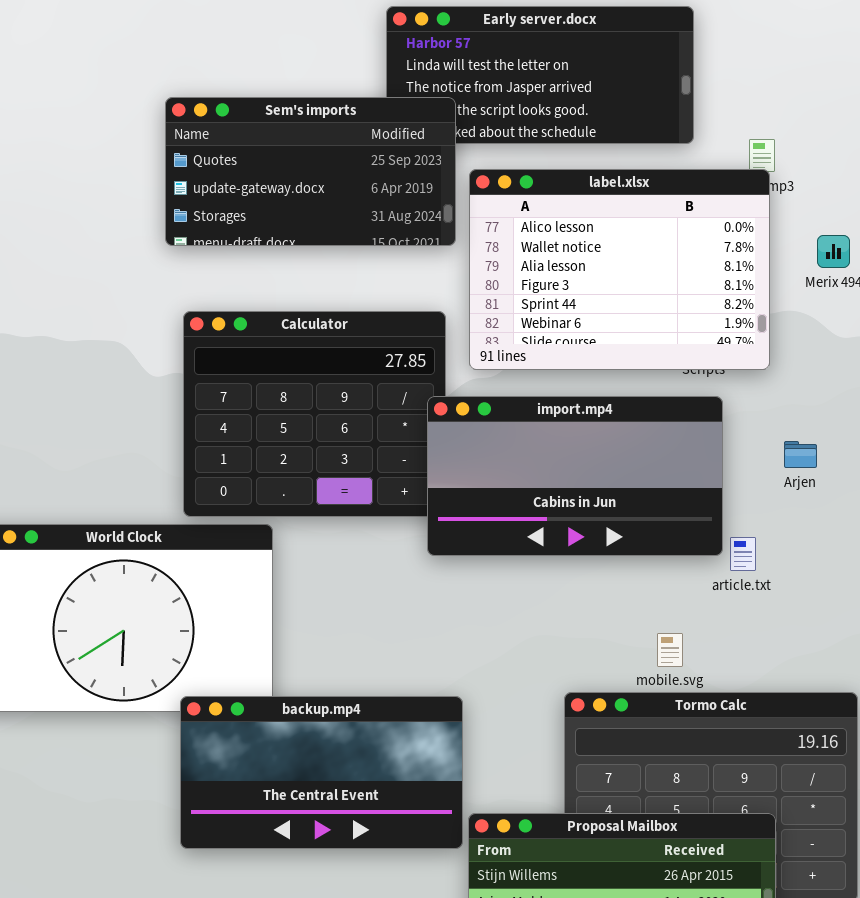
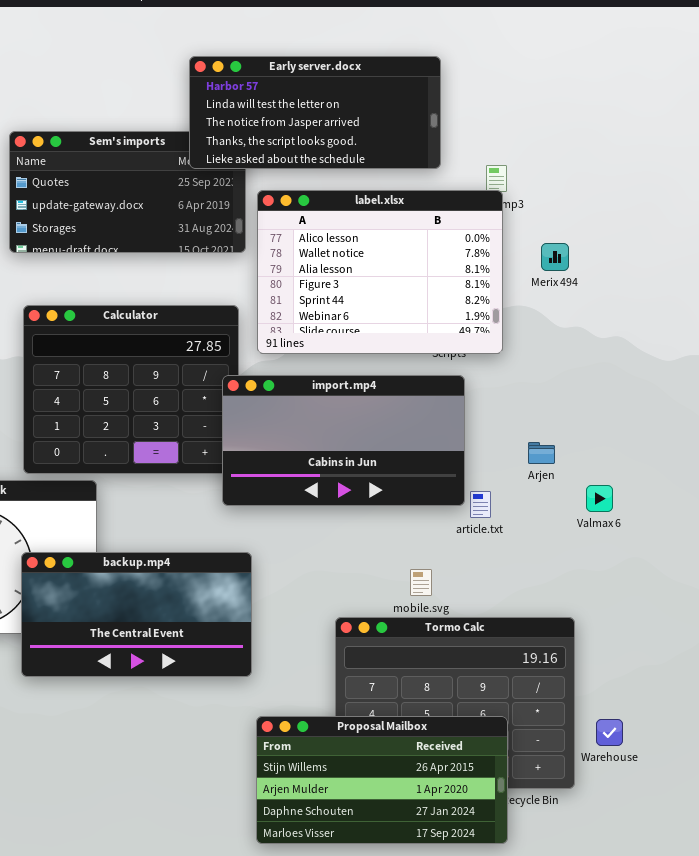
Early server.docx: [386,6,694,144] -> [189,56,441,169], raised
Arjen: [784,441,817,468] -> [528,442,555,464], moved
backup.mp4: [180,696,463,849] -> [21,552,252,677], moved

